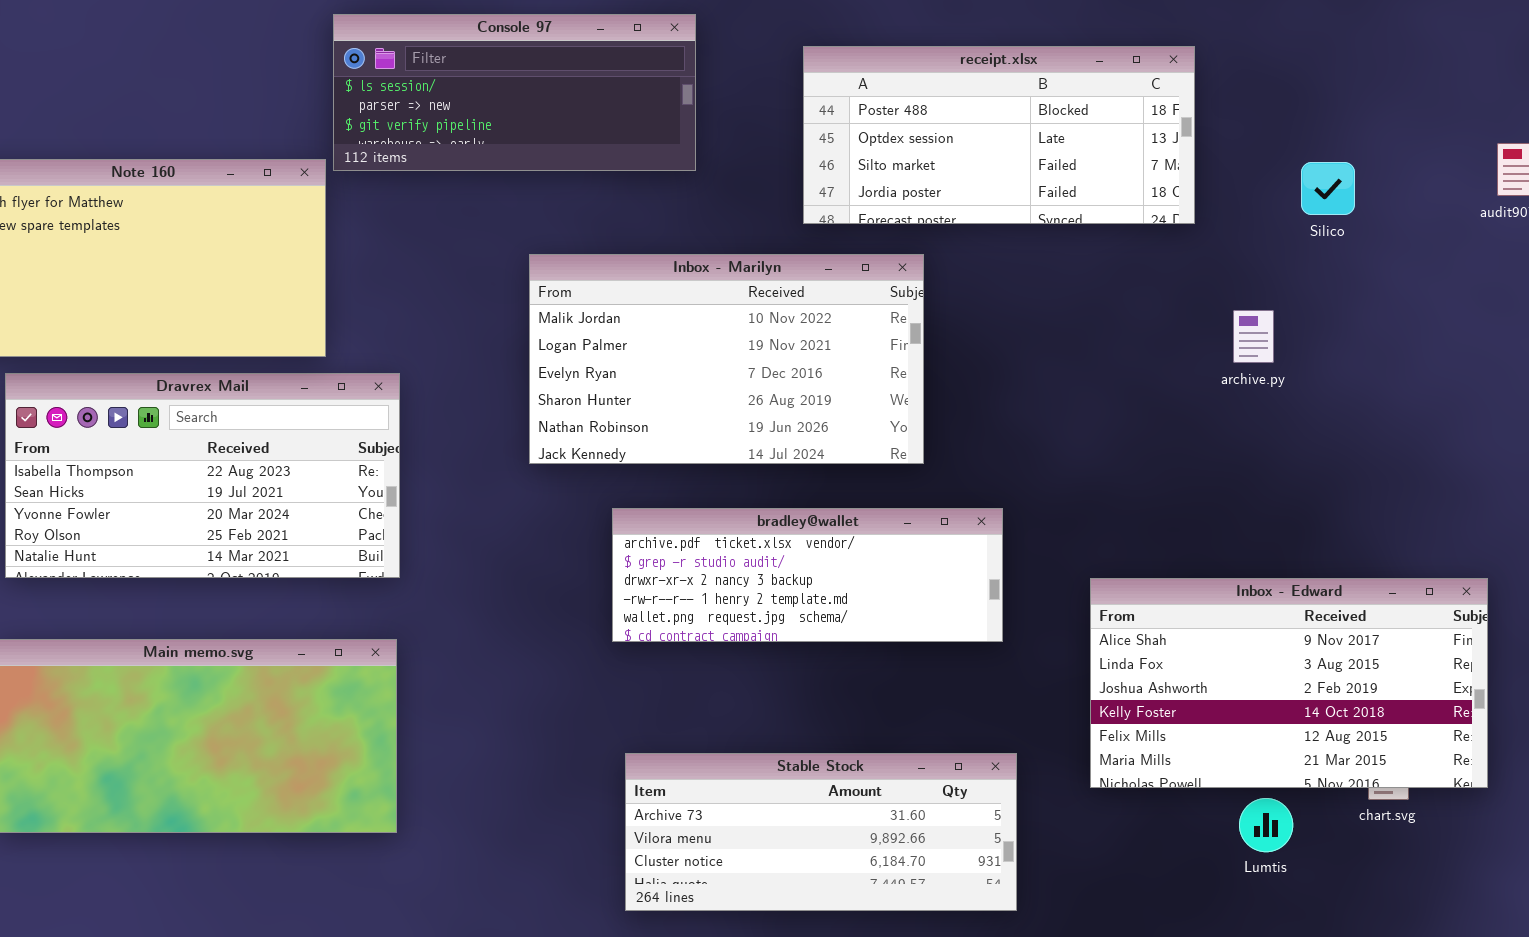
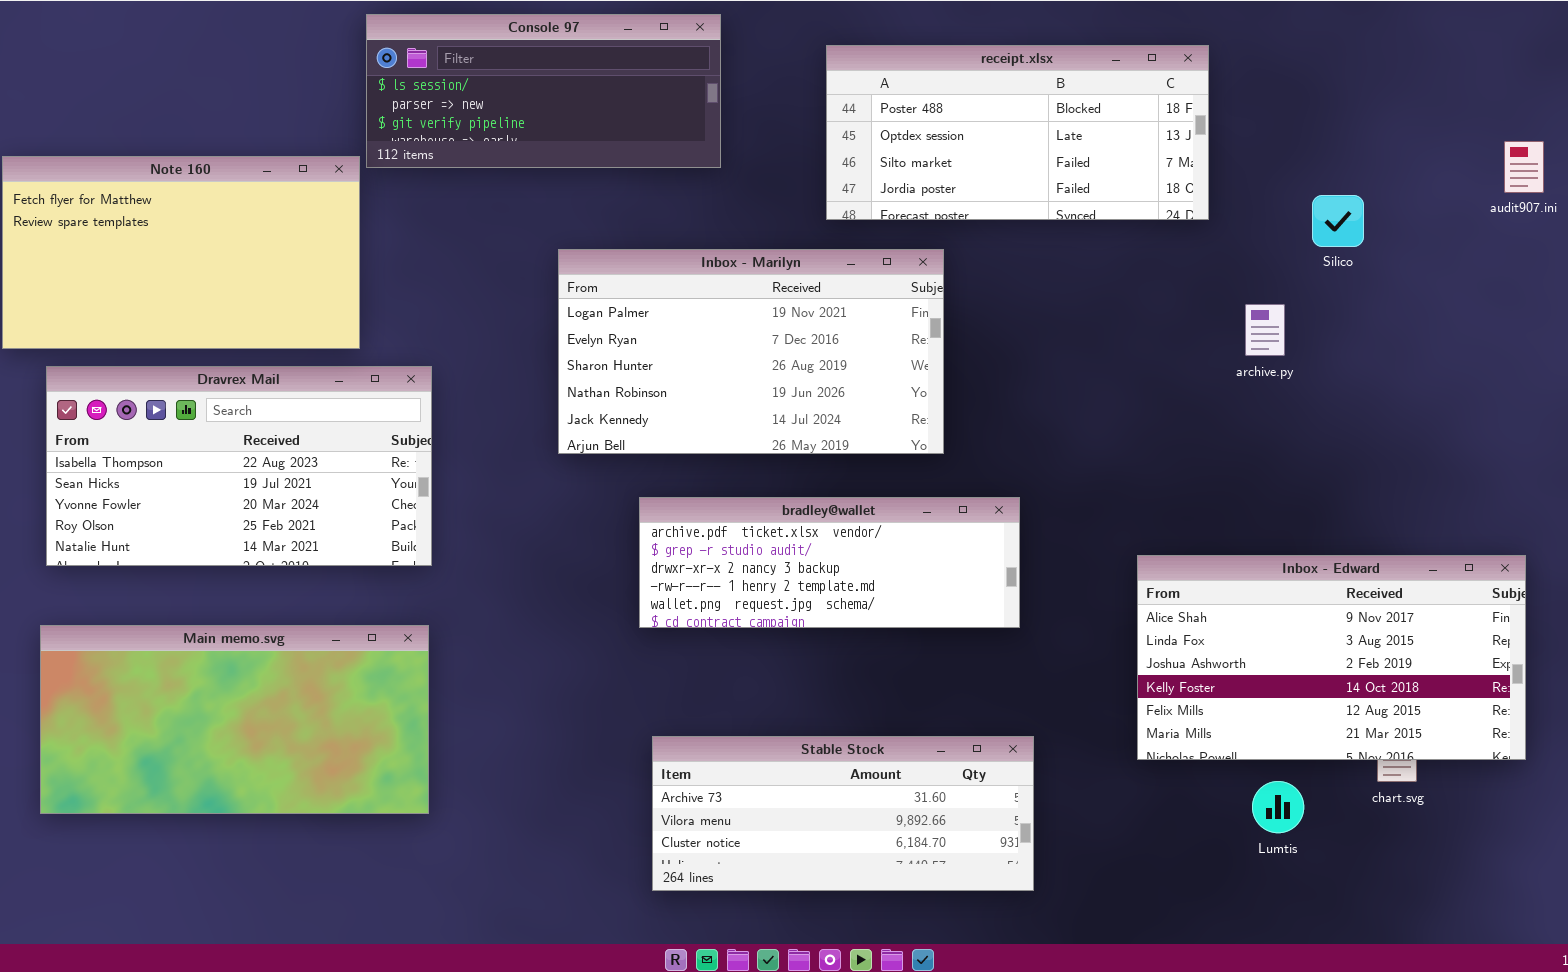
Silico: [1301,162,1355,215] -> [1312,195,1364,247], moved
Inbox - Marilyn: [529,254,924,464] -> [558,249,944,454], scrolled down 1 row
Inbox - Edward: [1090,578,1488,788] -> [1137,555,1526,760], moved

